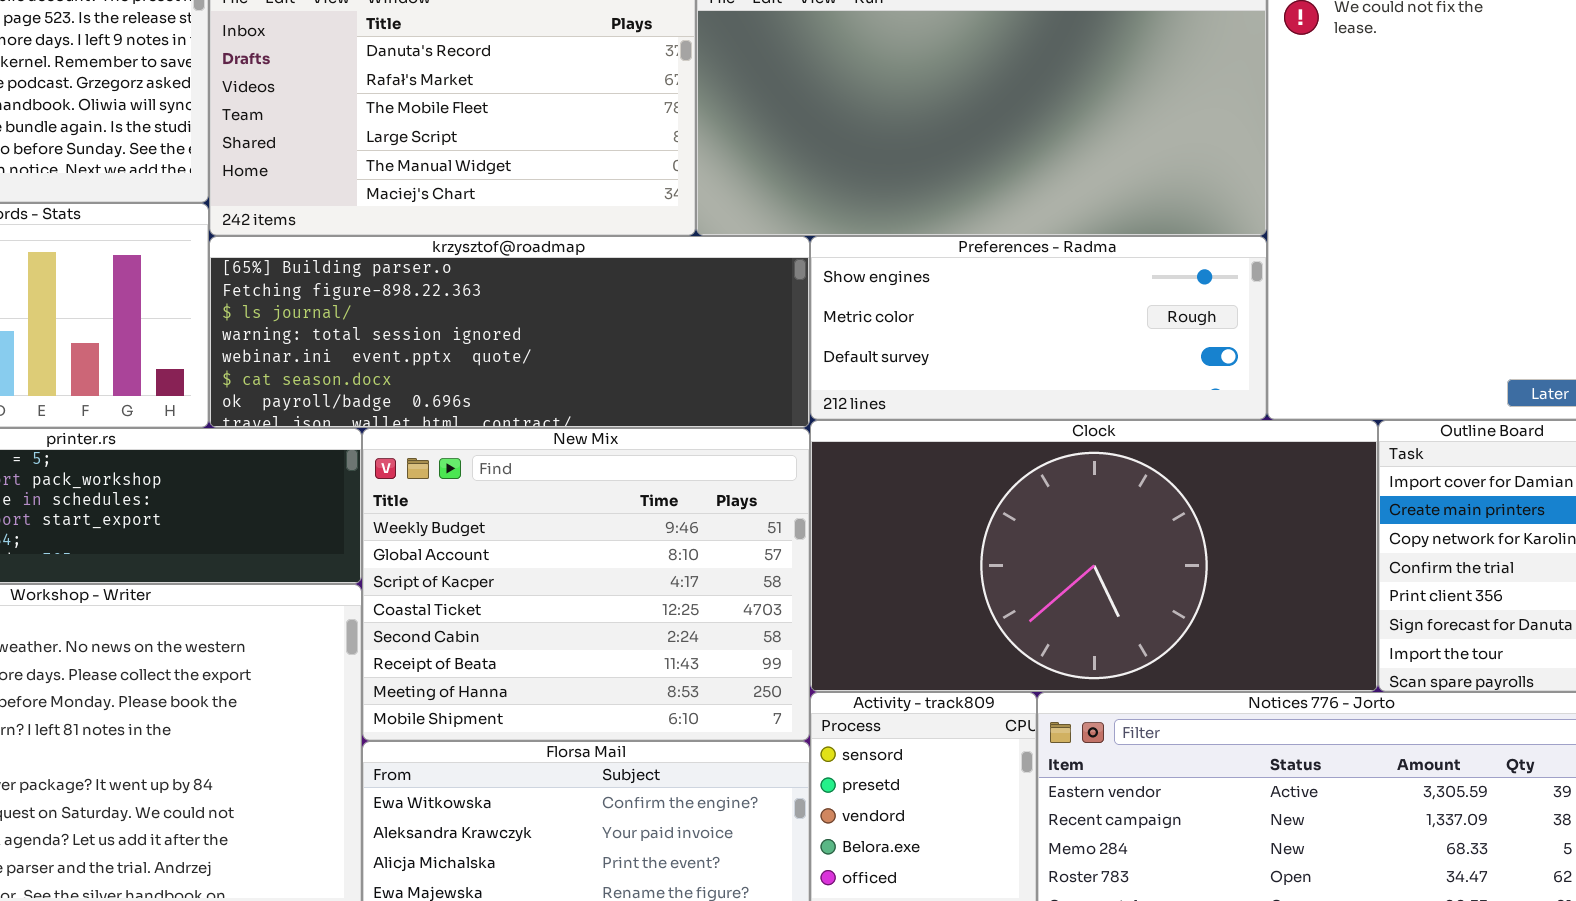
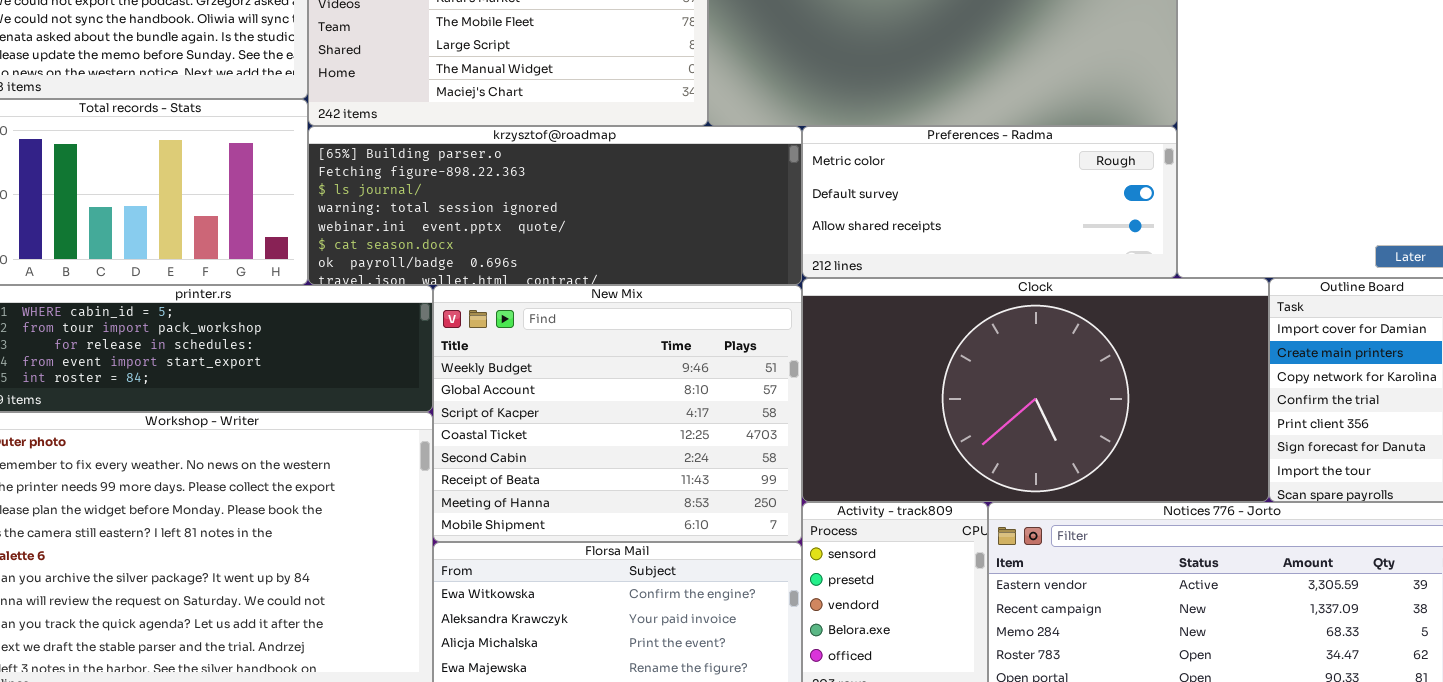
Preferences - Radma: [810,236,1267,420] -> [802,126,1177,278], scrolled down 1 row

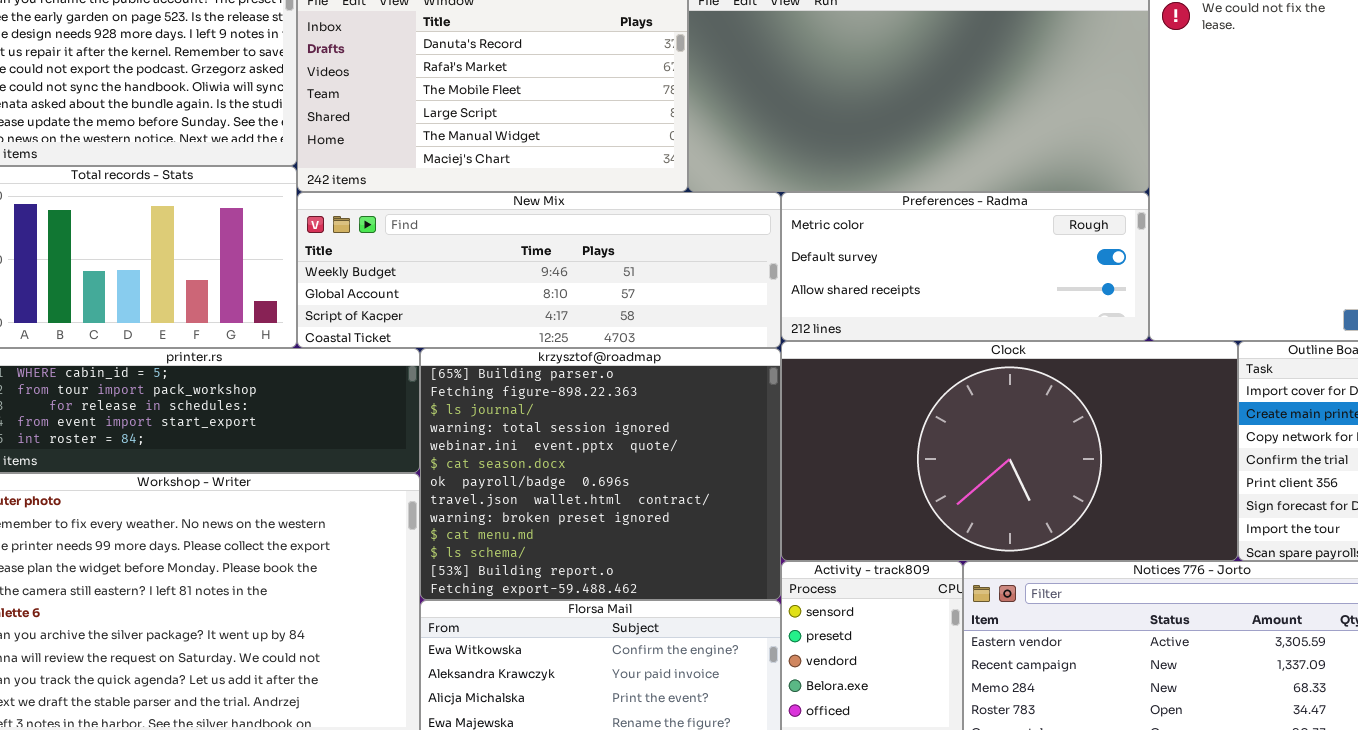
krzysztof@roadmap: [308,126,802,285] -> [420,348,781,600], moved, resized
New Mix: [433,285,802,542] -> [297,192,781,348], moved, resized

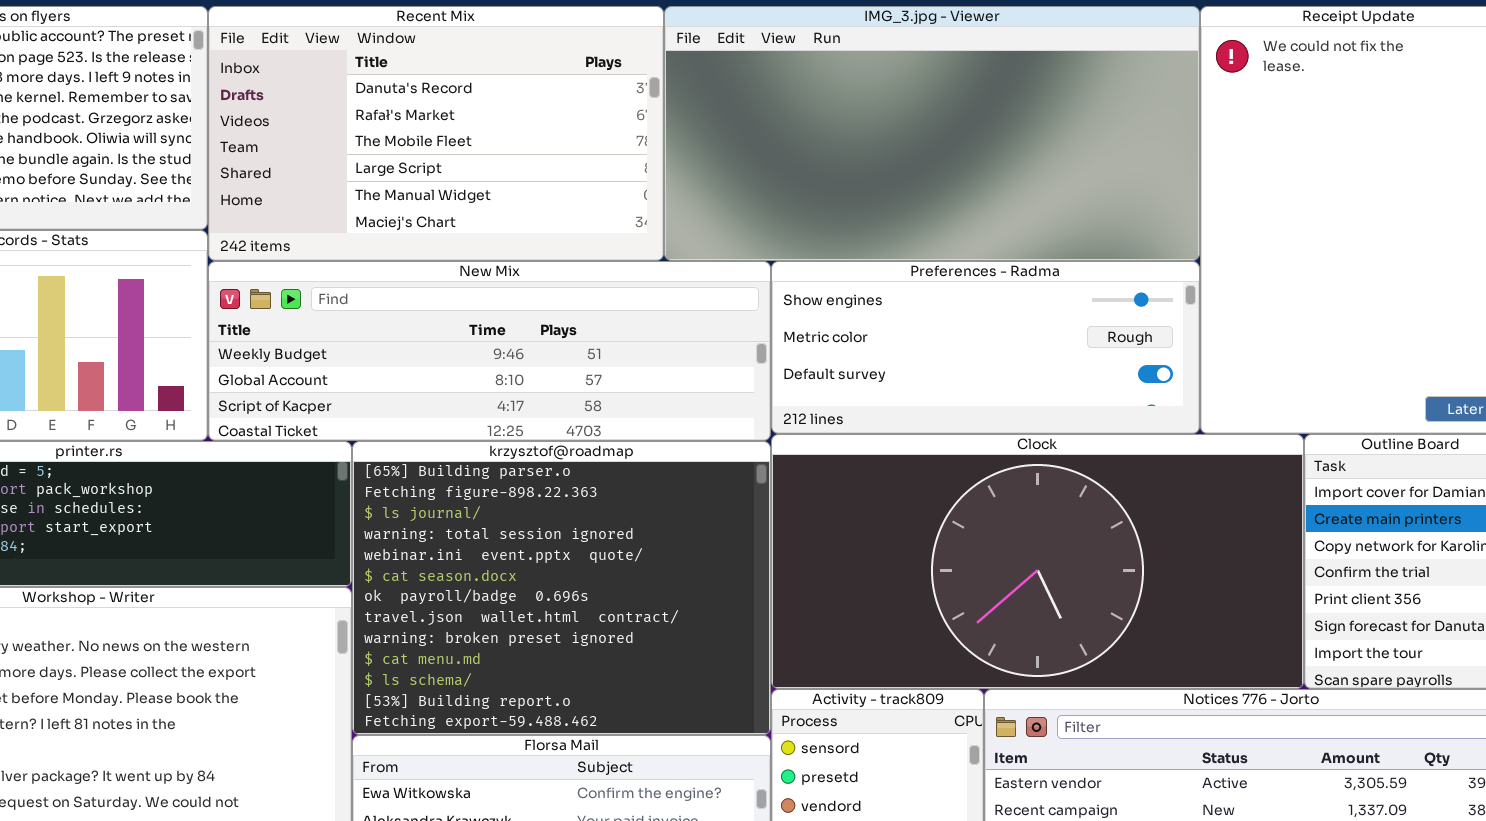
Preferences - Radma: [781,192,1149,341] -> [771,261,1200,434], scrolled up 1 row

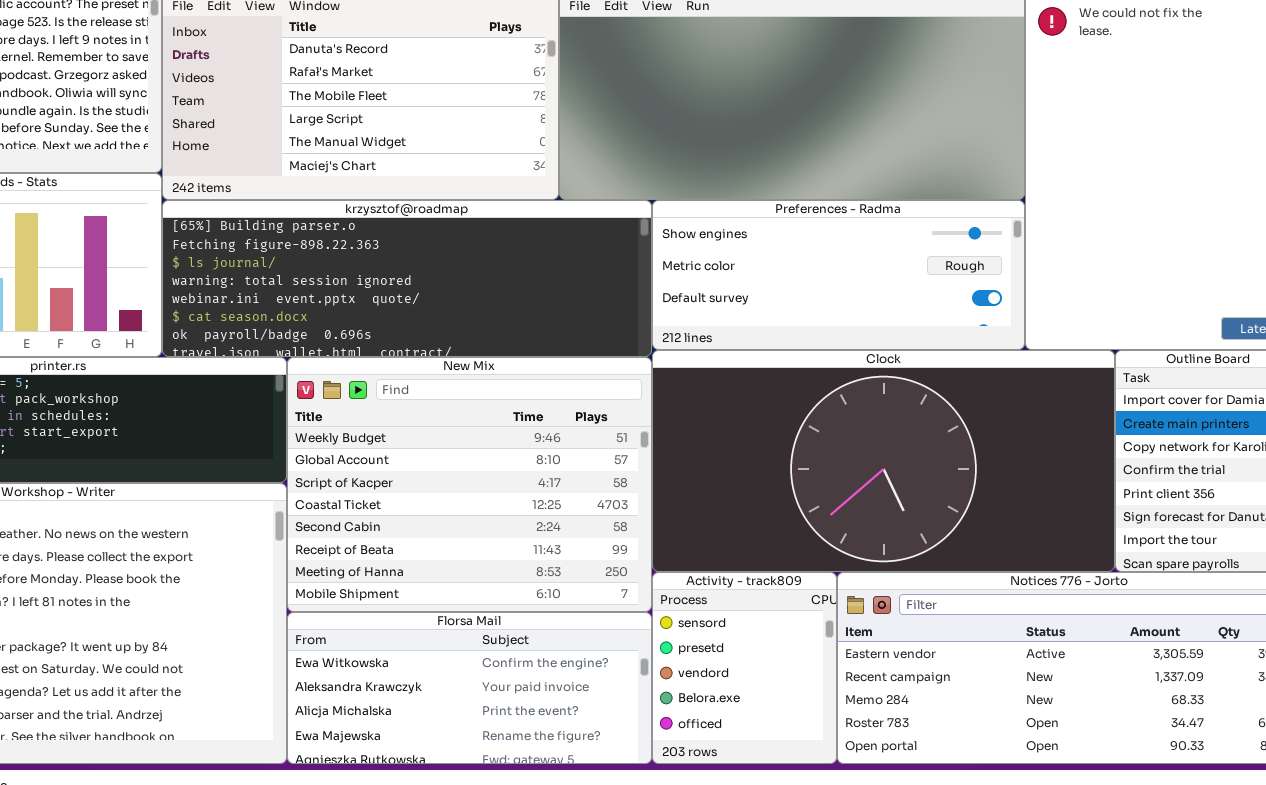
New Mix: [208,261,771,441] -> [287,357,652,612], moved, resized
krzysztof@roadmap: [352,441,771,735] -> [162,200,652,357], moved, resized

